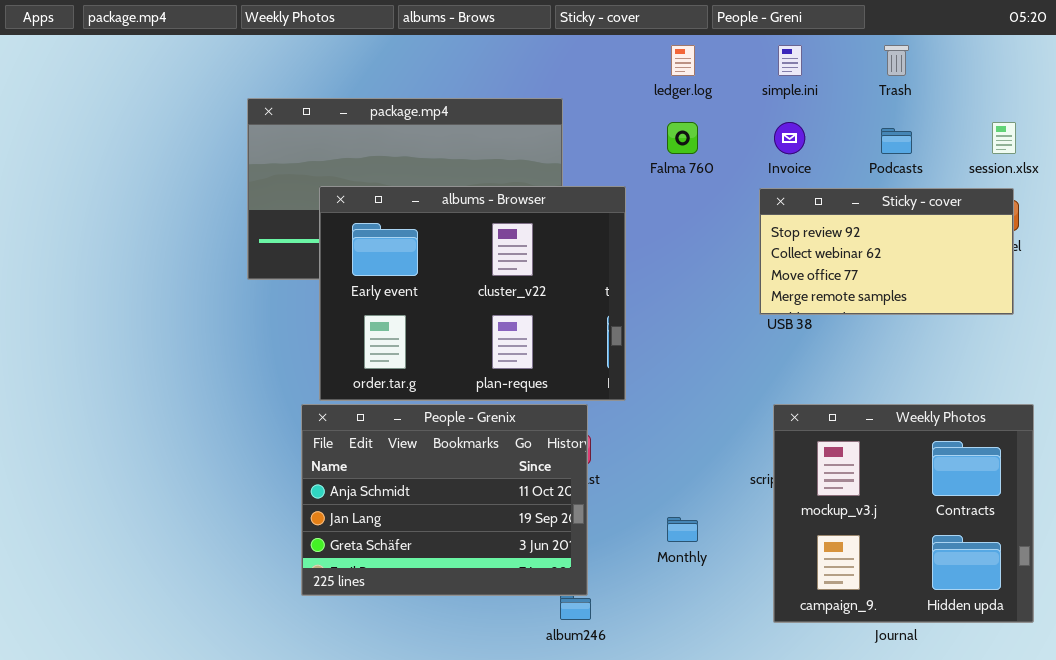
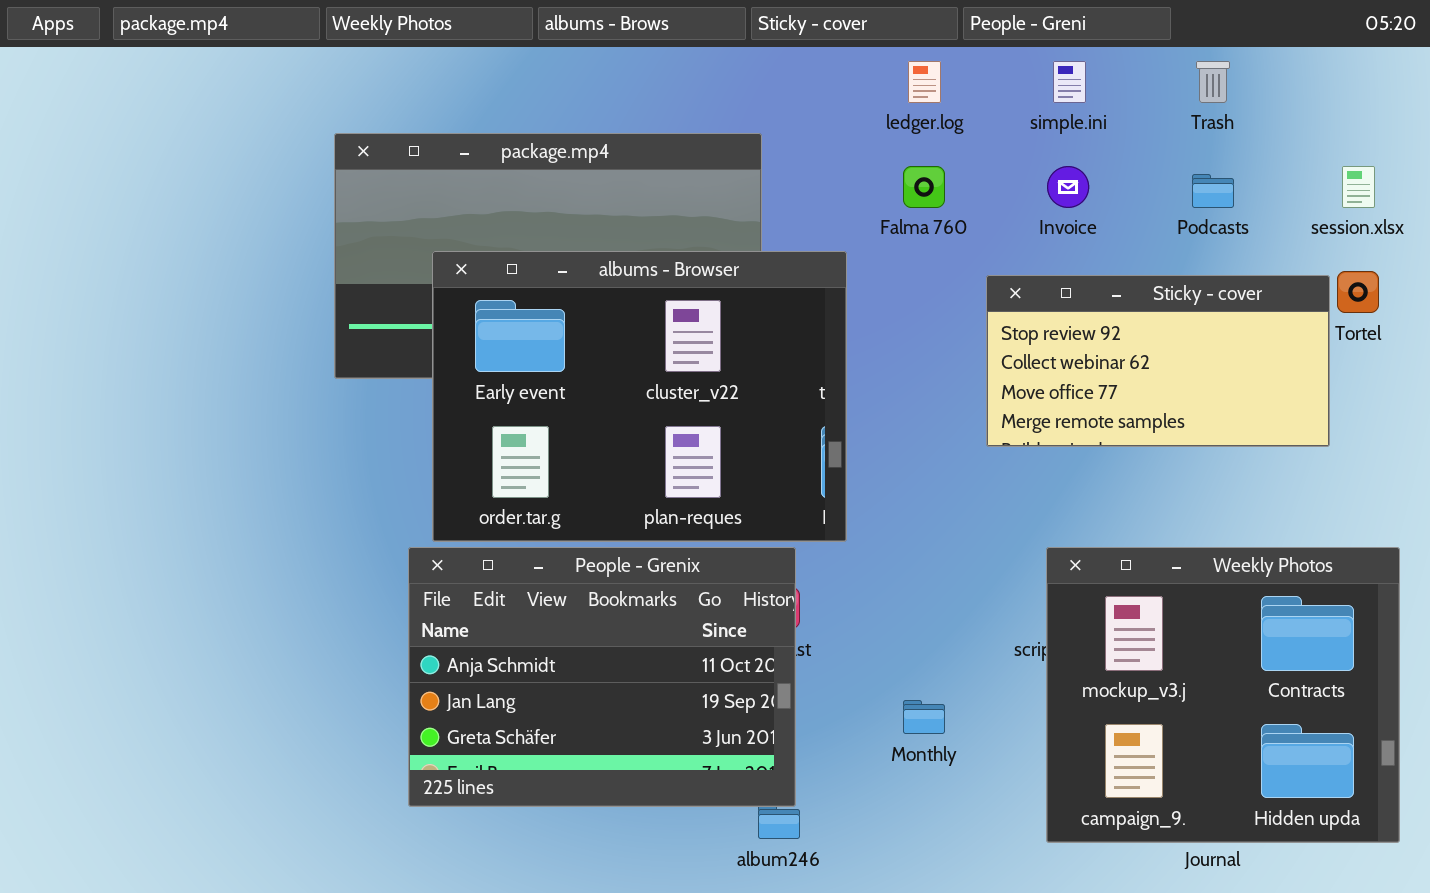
Sticky - cover: [759,188,1014,315] -> [986,275,1330,447], moved

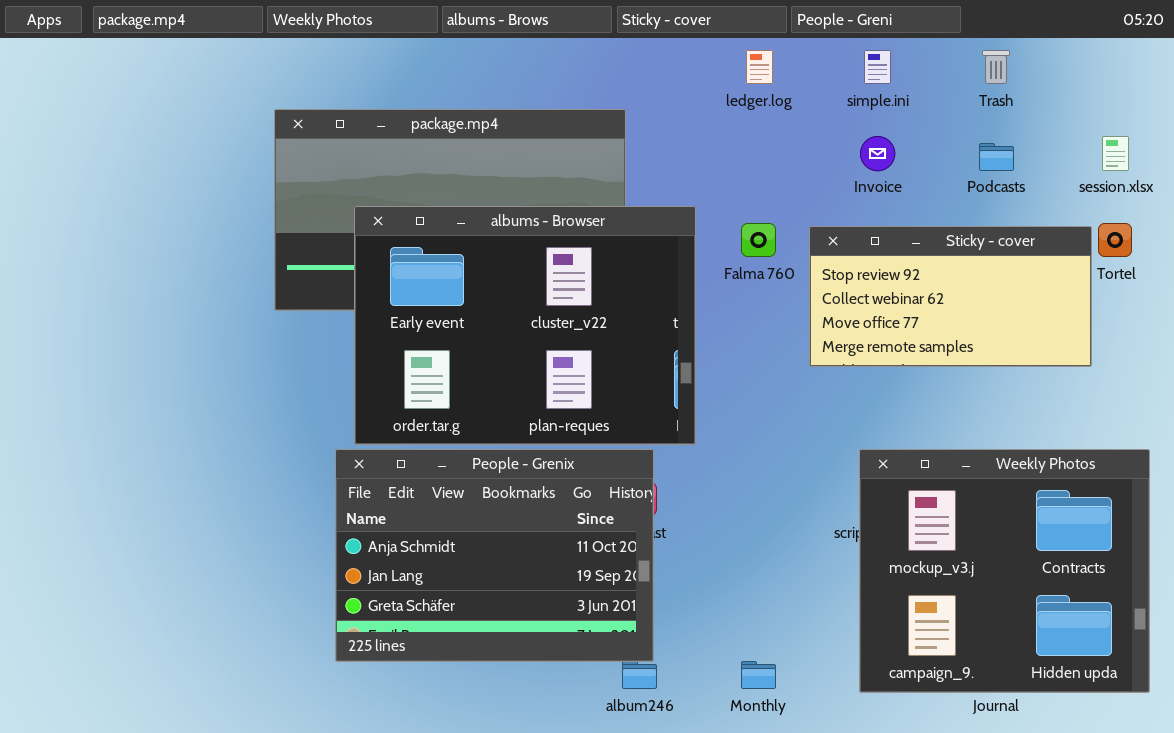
Falma 760: [903,166,945,208] -> [741,223,776,257], moved
Monthly: [903,700,945,734] -> [741,661,776,689], moved

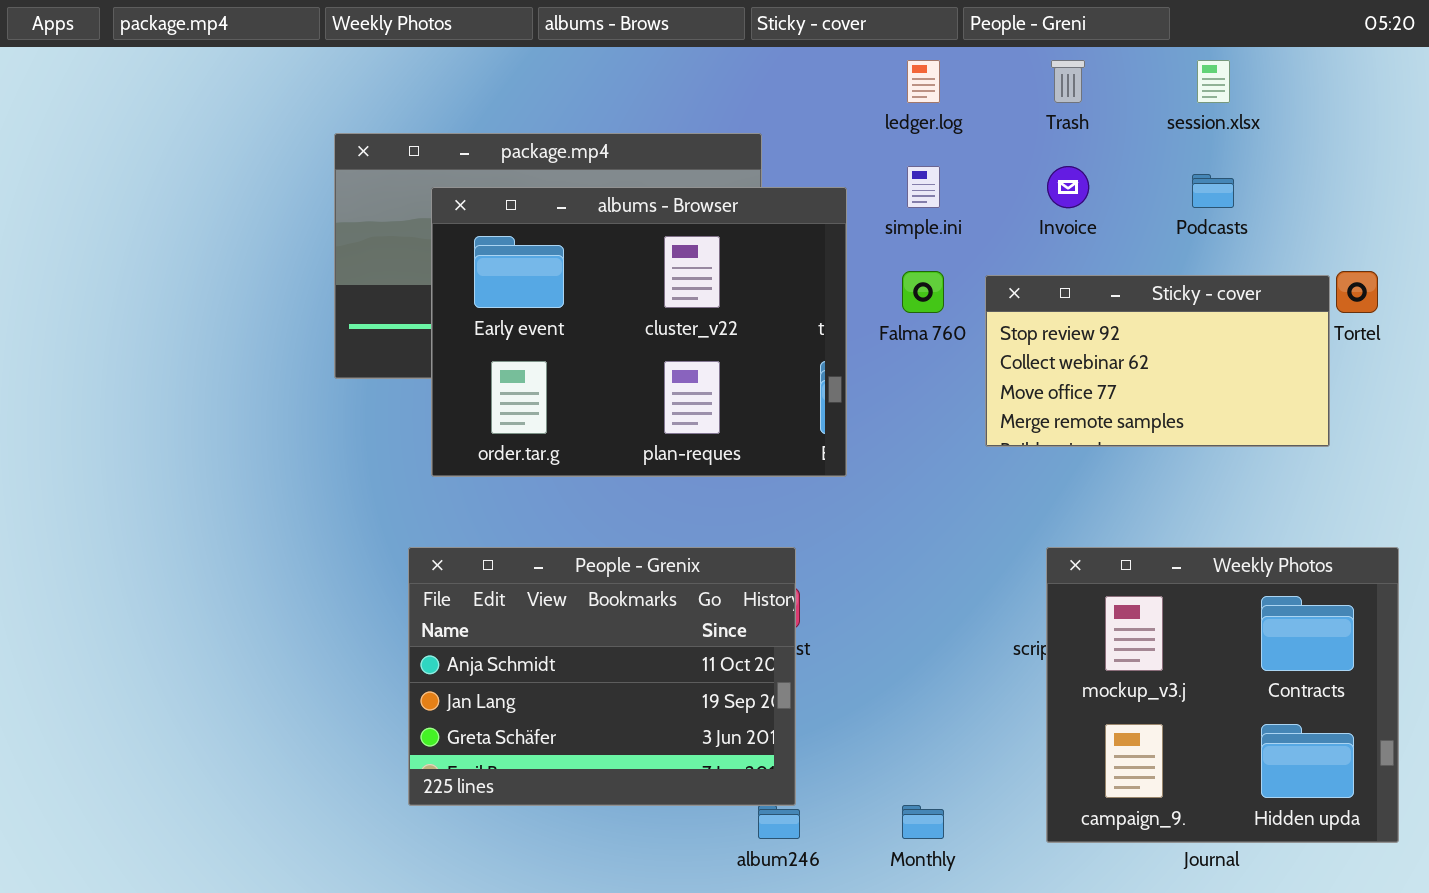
simple.ini: [864,50,891,84] -> [907,166,940,208], moved
Trash: [982,50,1010,84] -> [1051,60,1085,103], moved
session.xlsx: [1102,136,1129,171] -> [1197,60,1230,103], moved
albums - Browser: [354,206,696,445] -> [431,187,847,477], moved

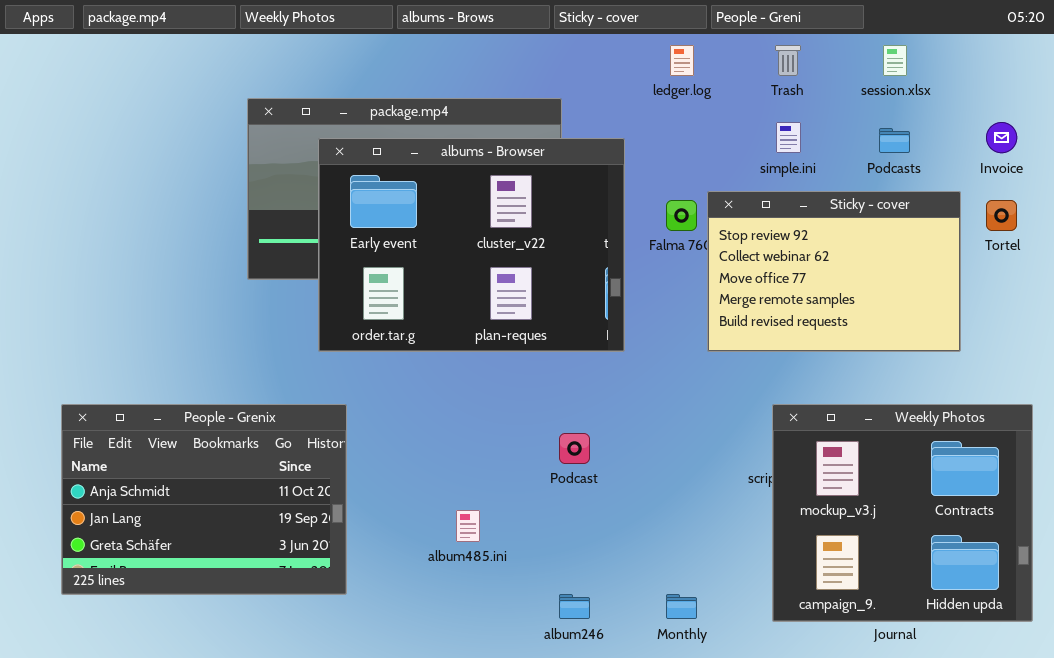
simple.ini: [907,166,940,208] -> [776,122,801,153], moved
Invoice: [1047,166,1089,208] -> [986,122,1017,153], moved
Sticky - cover: [985,275,1330,447] -> [707,191,961,352], moved, resized
People - Grenix: [408,547,796,806] -> [61,404,347,595], moved

